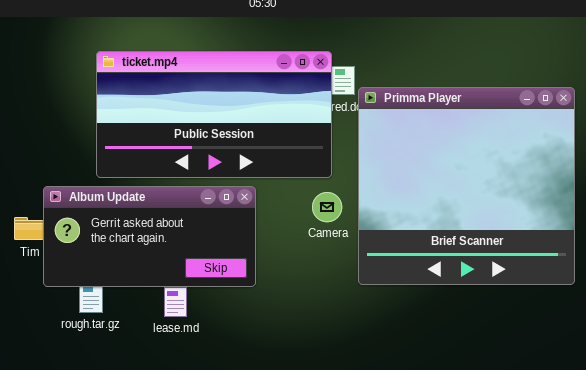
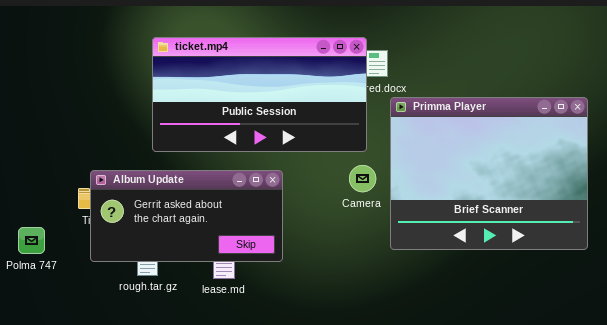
Primma Player: [358,87,575,285] -> [390,97,588,250], resized
Album Update: [43,186,256,287] -> [90,170,283,262], moved

